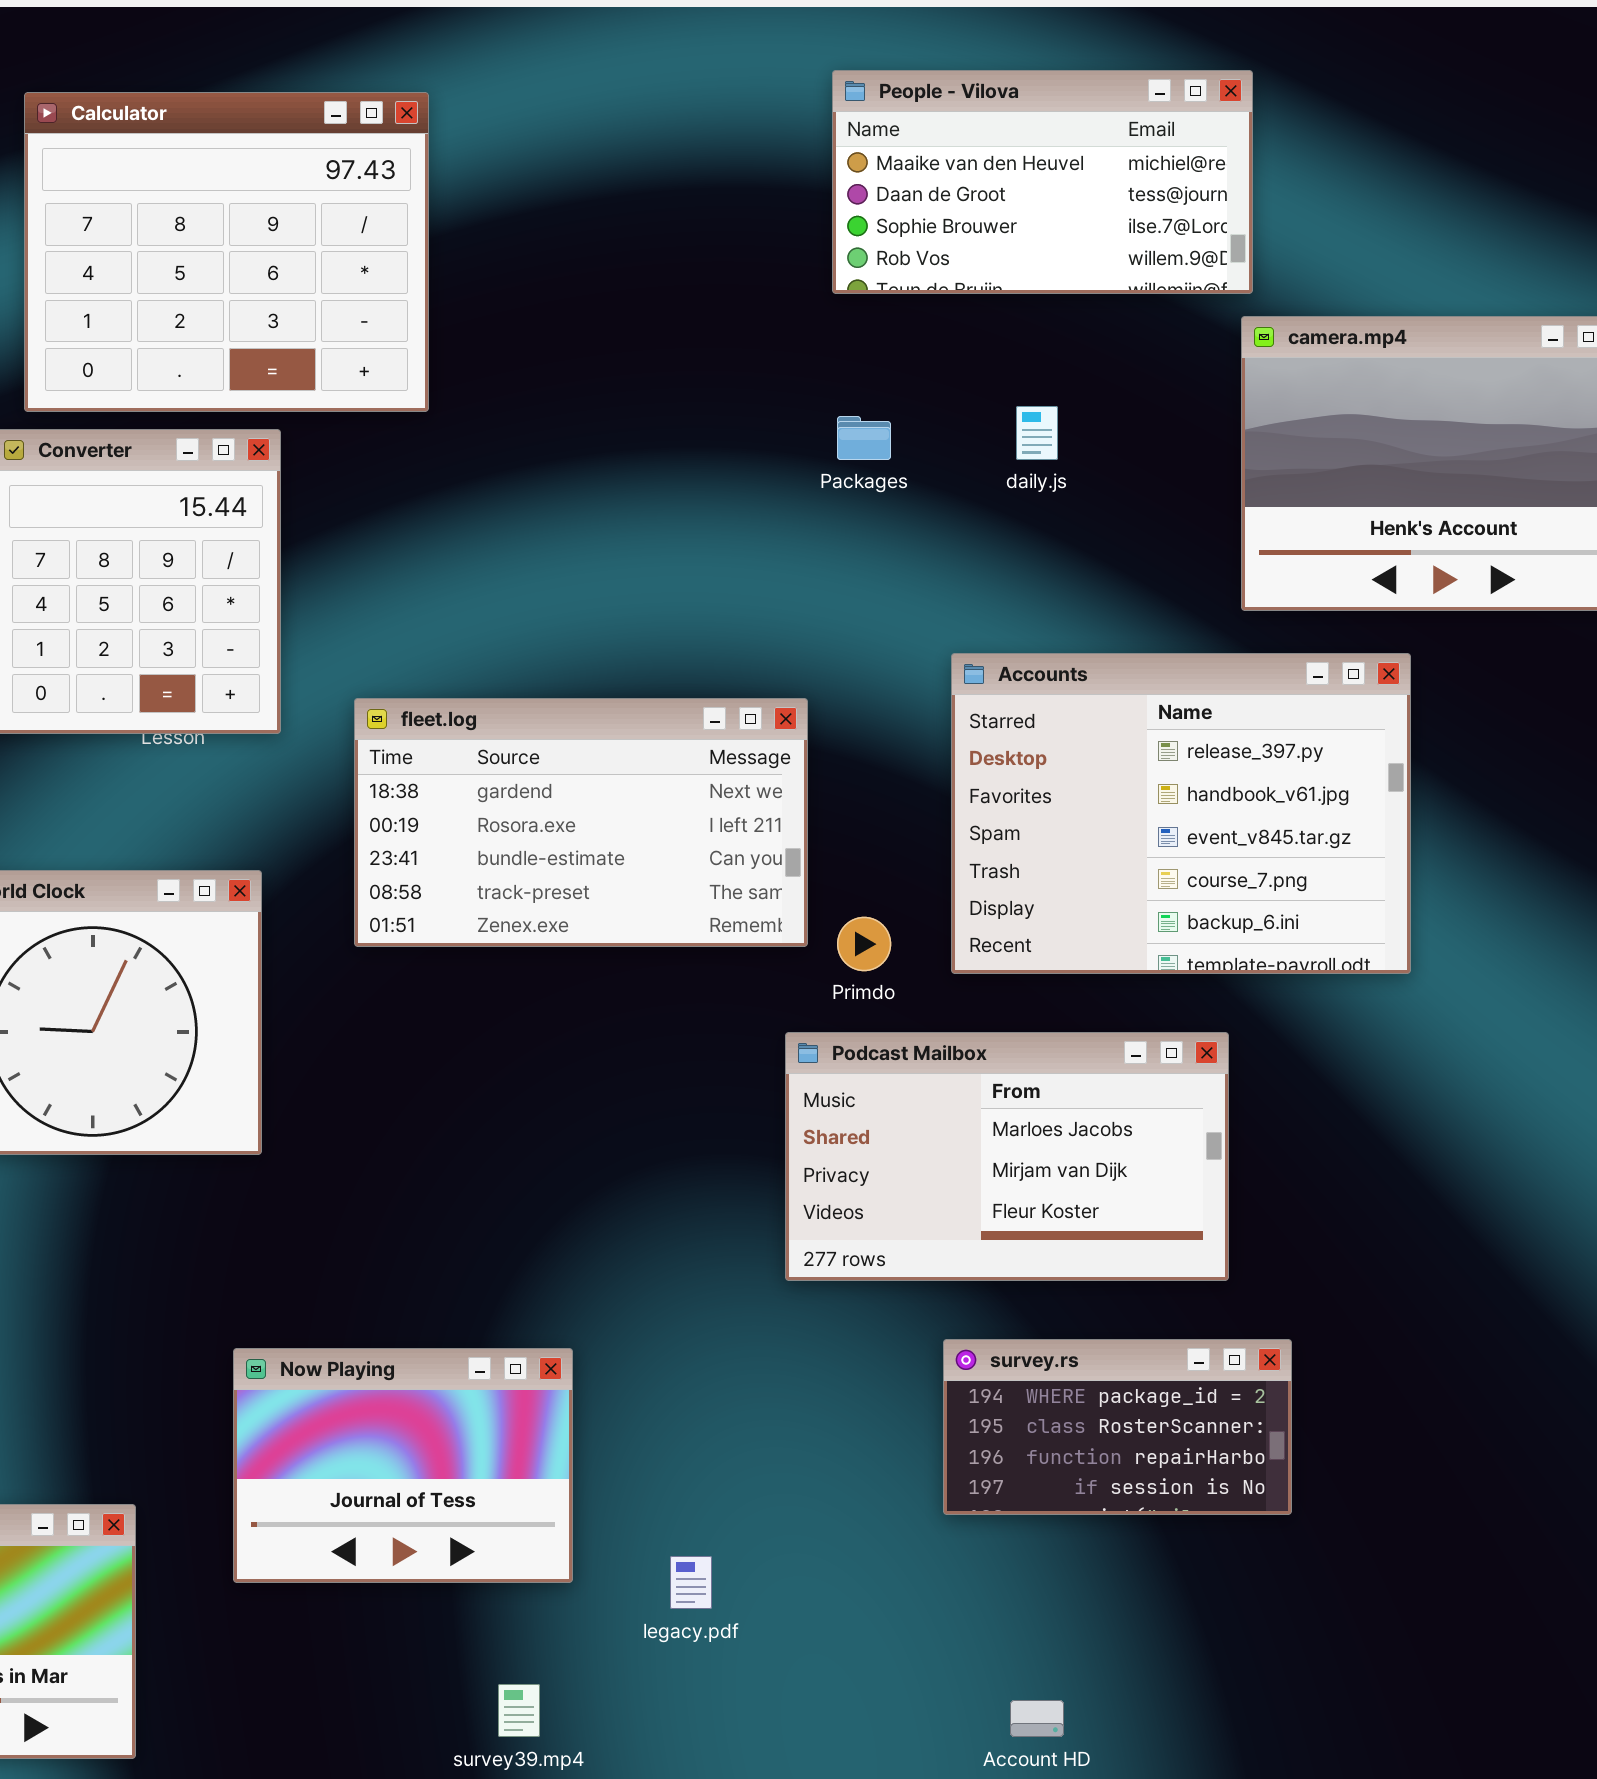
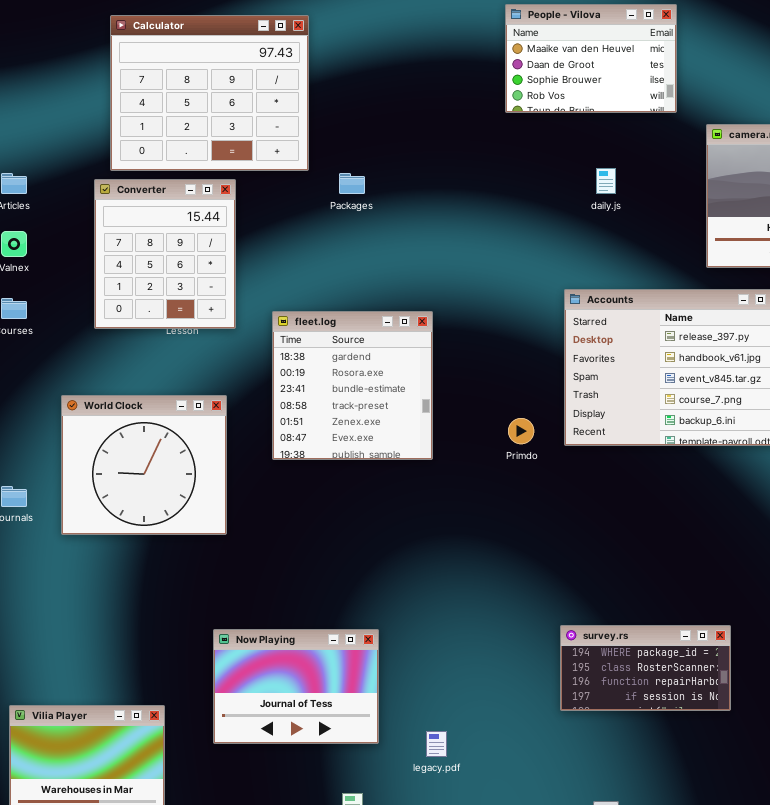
People - Vilova: [832,70,1253,294] -> [505,4,677,113], resized
Packages: [837,416,891,460] -> [339,173,365,194], moved
fleet.log: [354,698,808,947] -> [272,311,433,460], resized
Podcast Mailbox: [785,1032,1229,1281] -> none, closed

